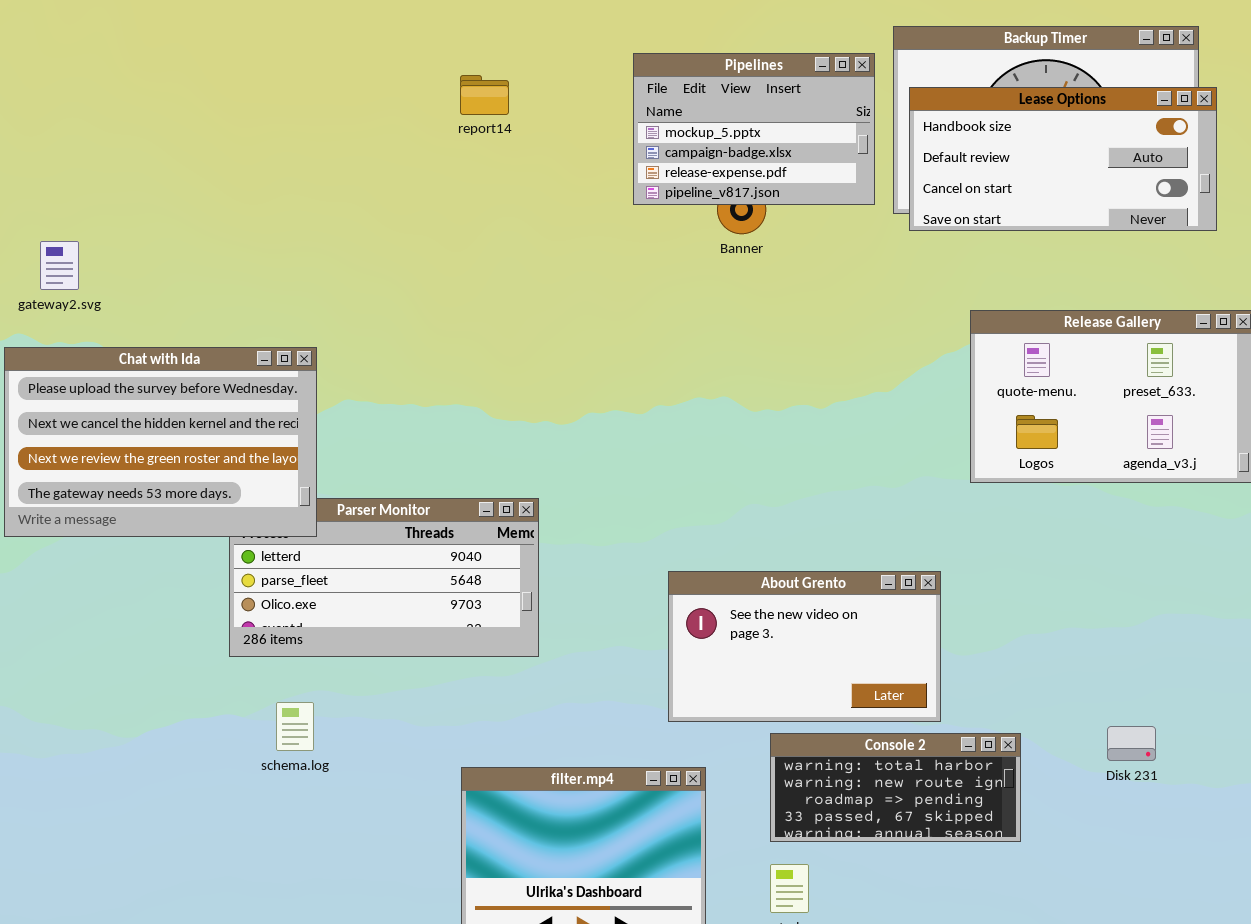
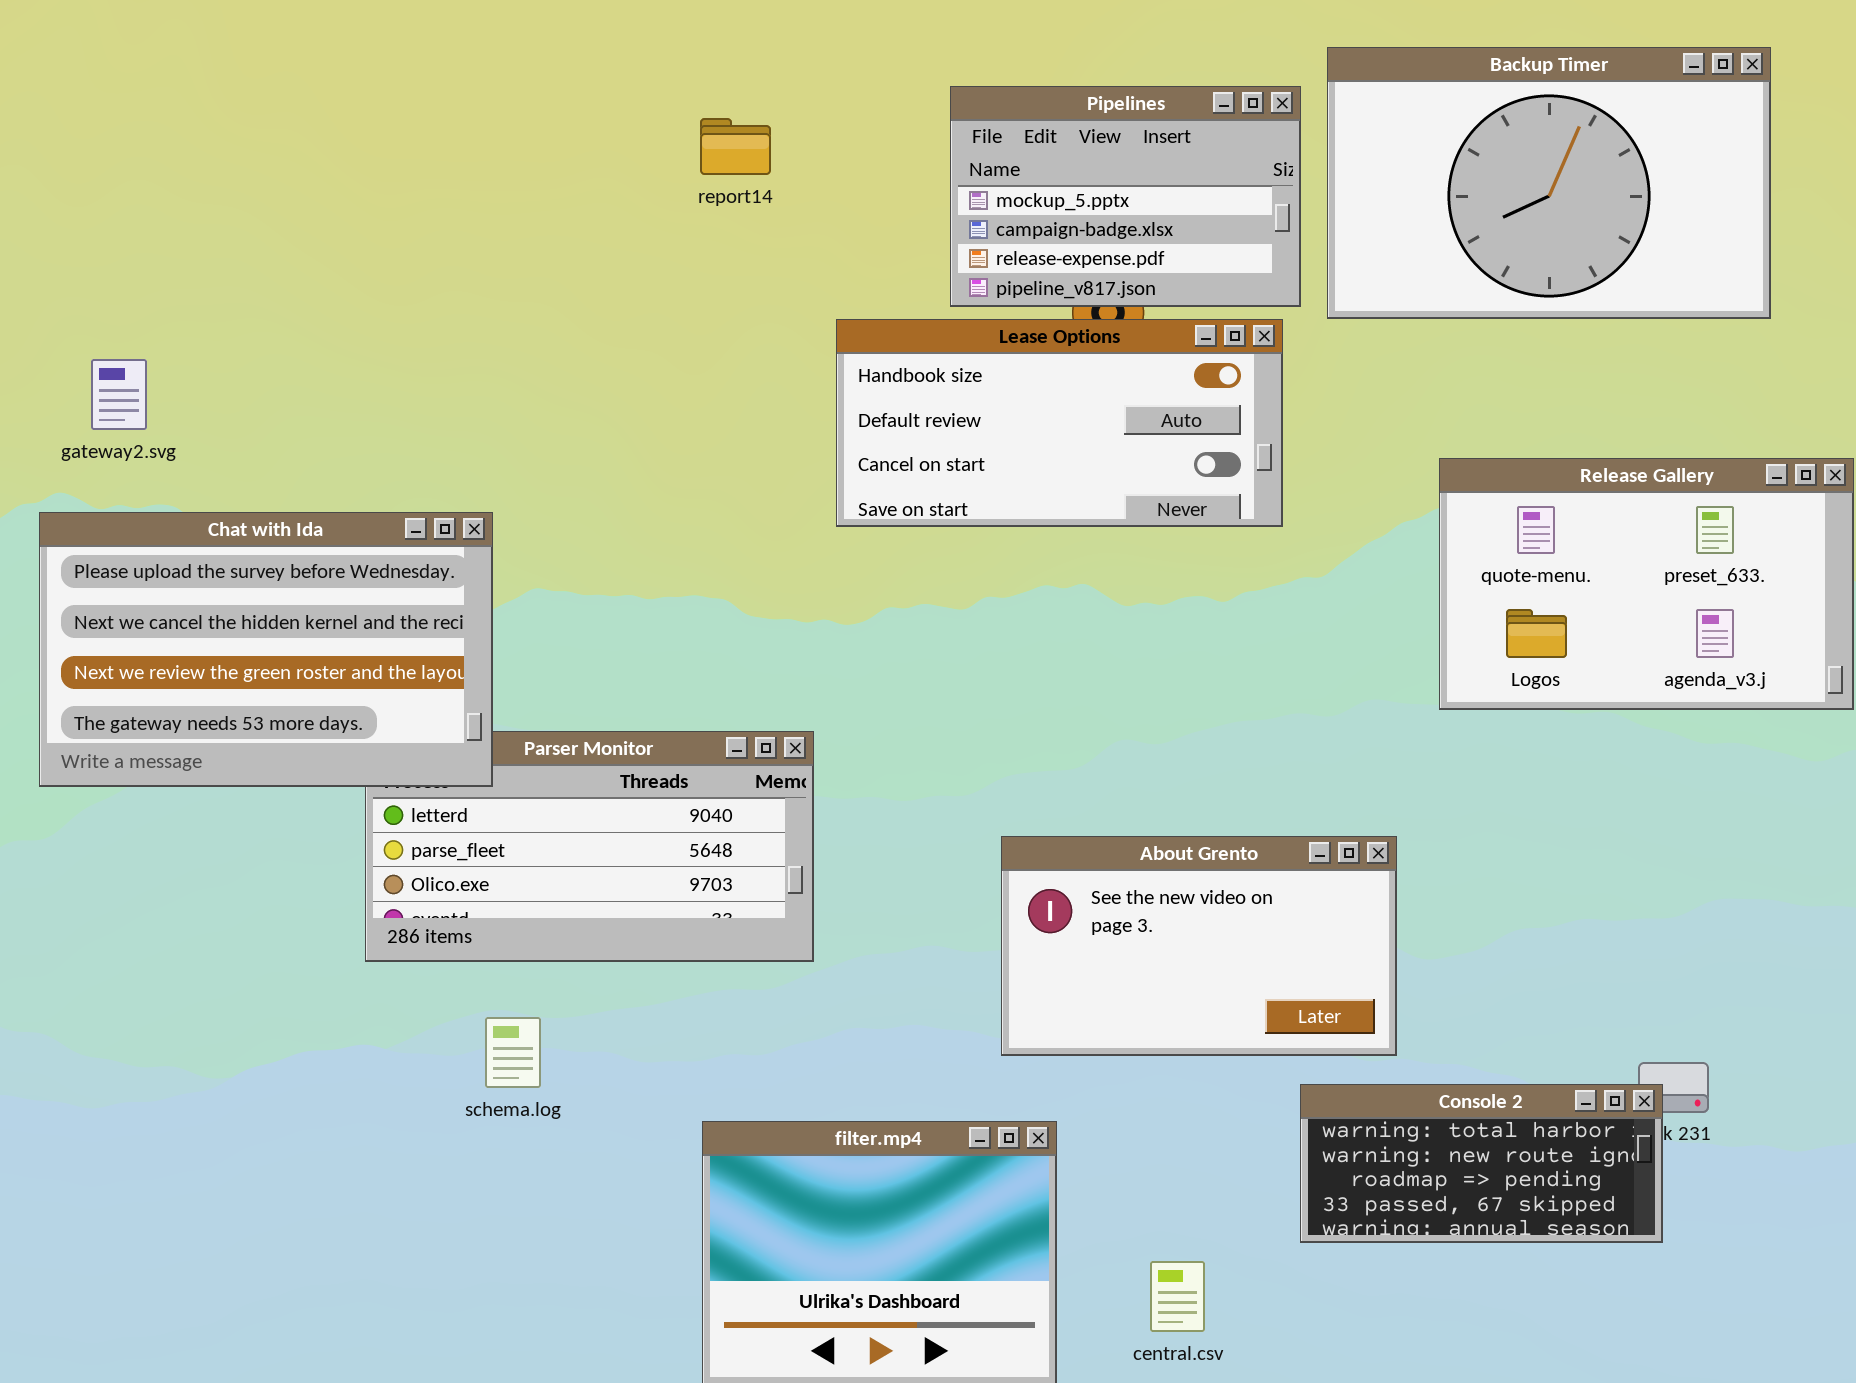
Lease Options: [909,87,1217,231] -> [836,319,1283,527], moved
schema.log: [276,702,314,751] -> [485,1017,541,1088], moved
Console 2: [770,733,1021,842] -> [1300,1084,1663,1243], moved

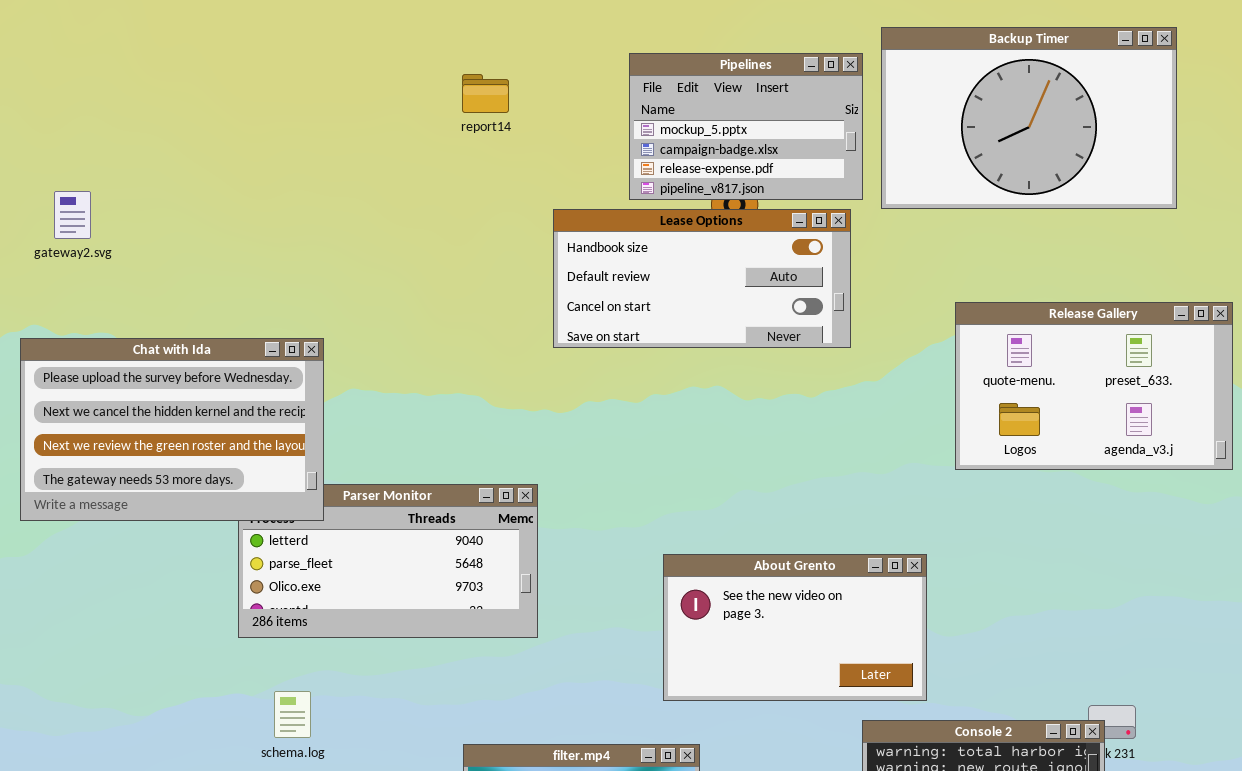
gateway2.svg: [91,359,147,430] -> [54,191,91,239], moved
schema.log: [485,1017,541,1088] -> [274,691,311,738], moved

